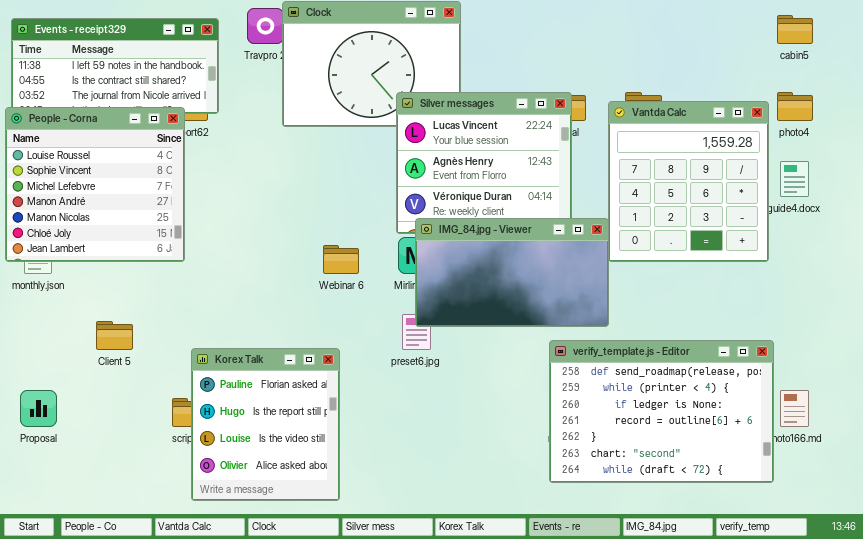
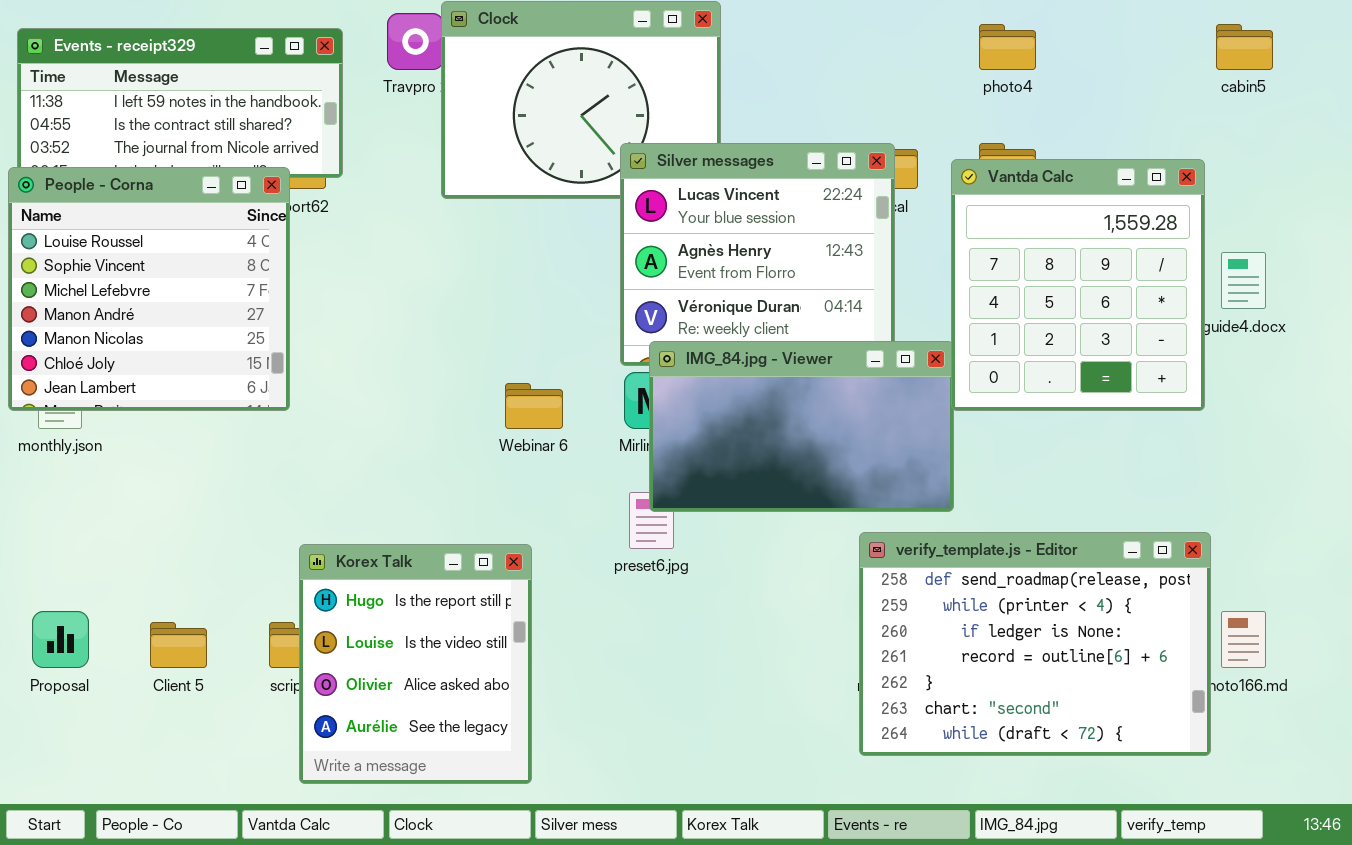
photo4: [777,92,813,121] -> [979,24,1036,70], moved
Client 5: [96,321,133,350] -> [150,622,207,668], moved
Korex Talk: [191,348,340,501] -> [299,544,532,784], scrolled down 1 row

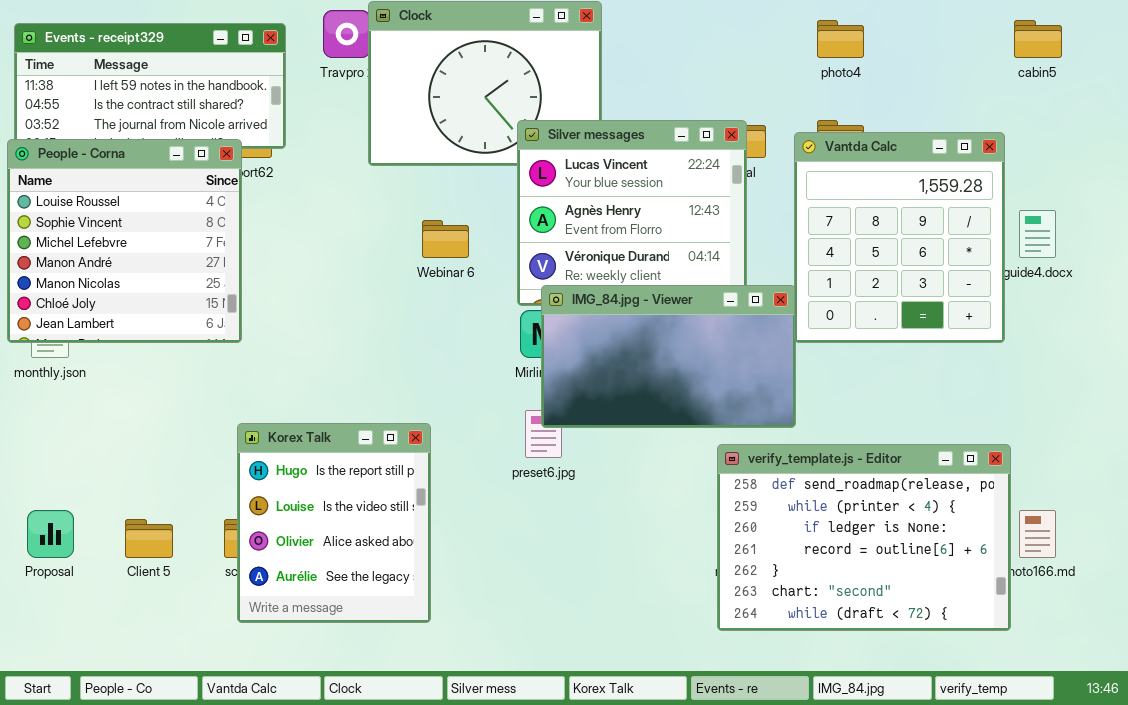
Webinar 6: [505,383,563,429] -> [422,220,469,258], moved
Korex Talk: [299,544,532,784] -> [237,423,431,623], moved

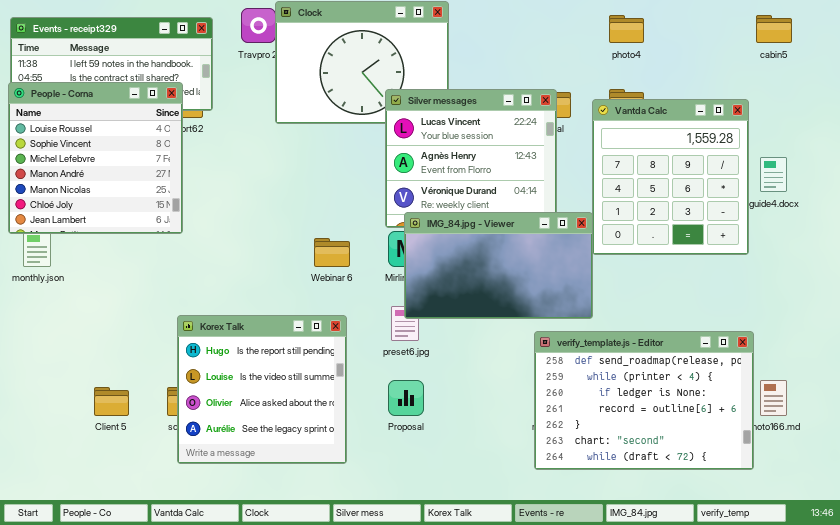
People - Corna: [7,139,242,343] -> [8,82,183,234], moved
Webinar 6: [422,220,469,258] -> [314,238,350,267], moved
Korex Talk: [237,423,431,623] -> [177,315,347,464], resized
Proposal: [27,510,74,558] -> [388,380,424,416], moved

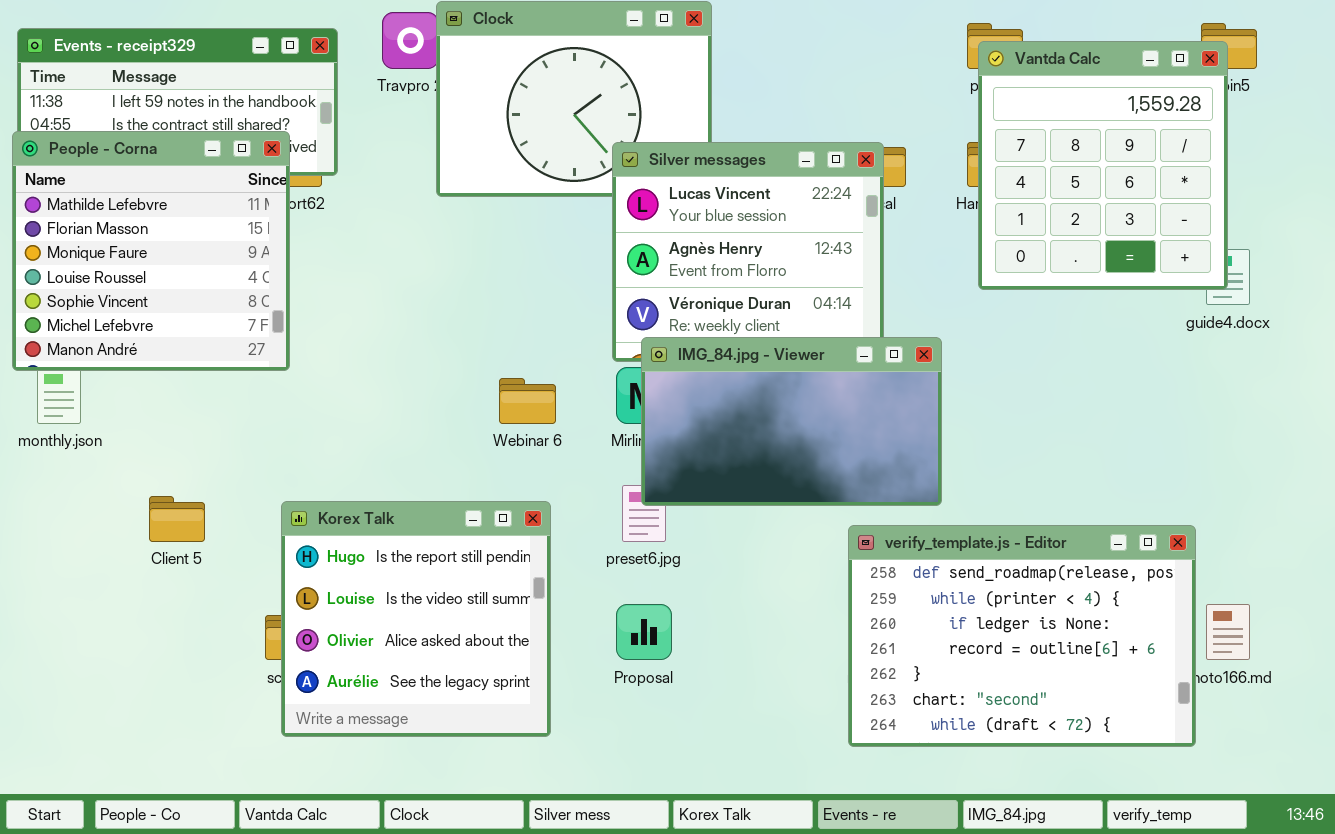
People - Corna: [8,82,183,234] -> [12,131,290,371], scrolled up 3 rows
Vantda Calc: [592,99,749,255] -> [978,41,1228,290], moved
Client 5: [94,387,129,416] -> [149,496,205,542], moved

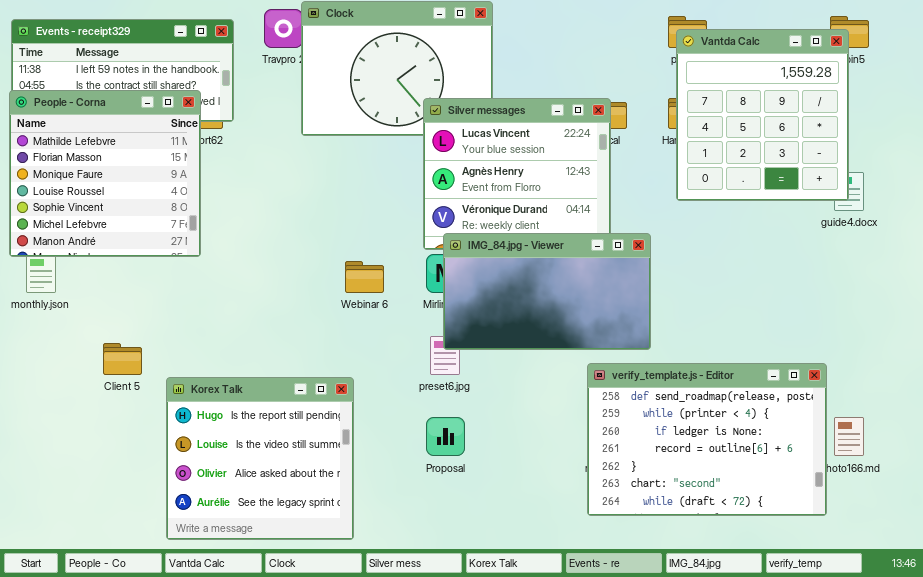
Korex Talk: [281,501,551,737] -> [166,377,354,540], moved

